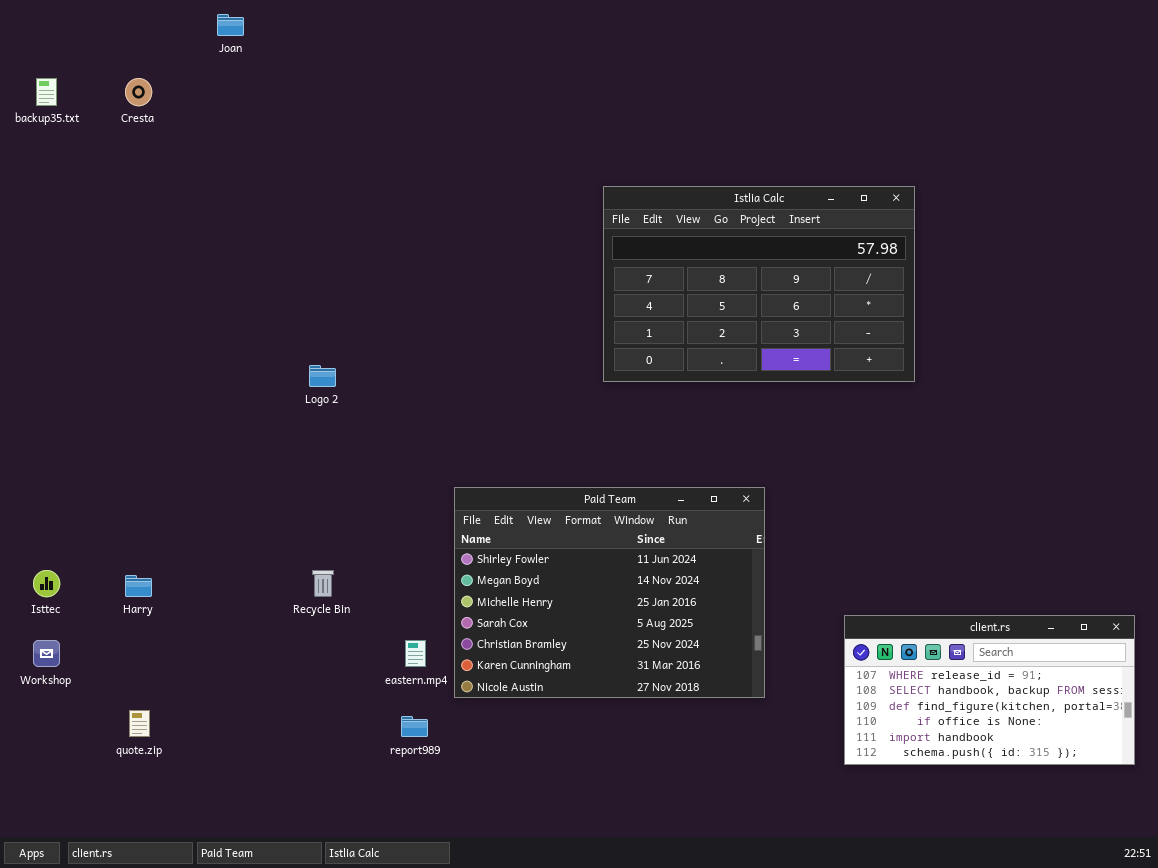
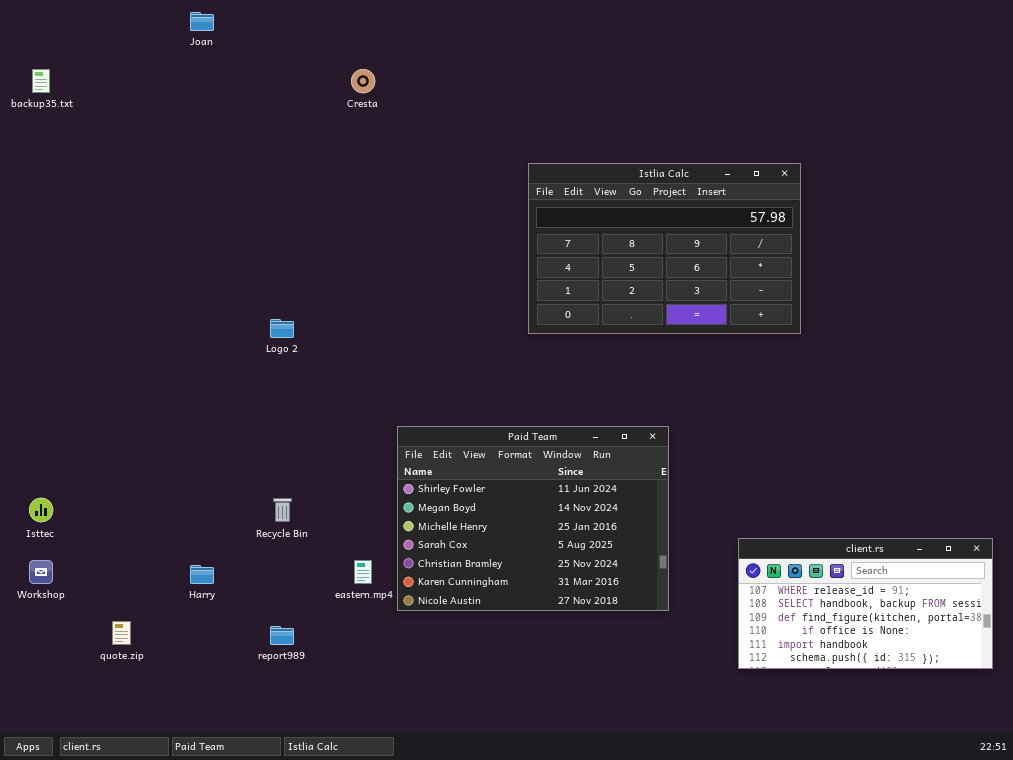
Cresta: [125,78,152,106] -> [351,69,375,93], moved
Harry: [125,575,152,597] -> [190,565,214,584], moved
report989: [401,716,428,737] -> [270,626,294,645], moved

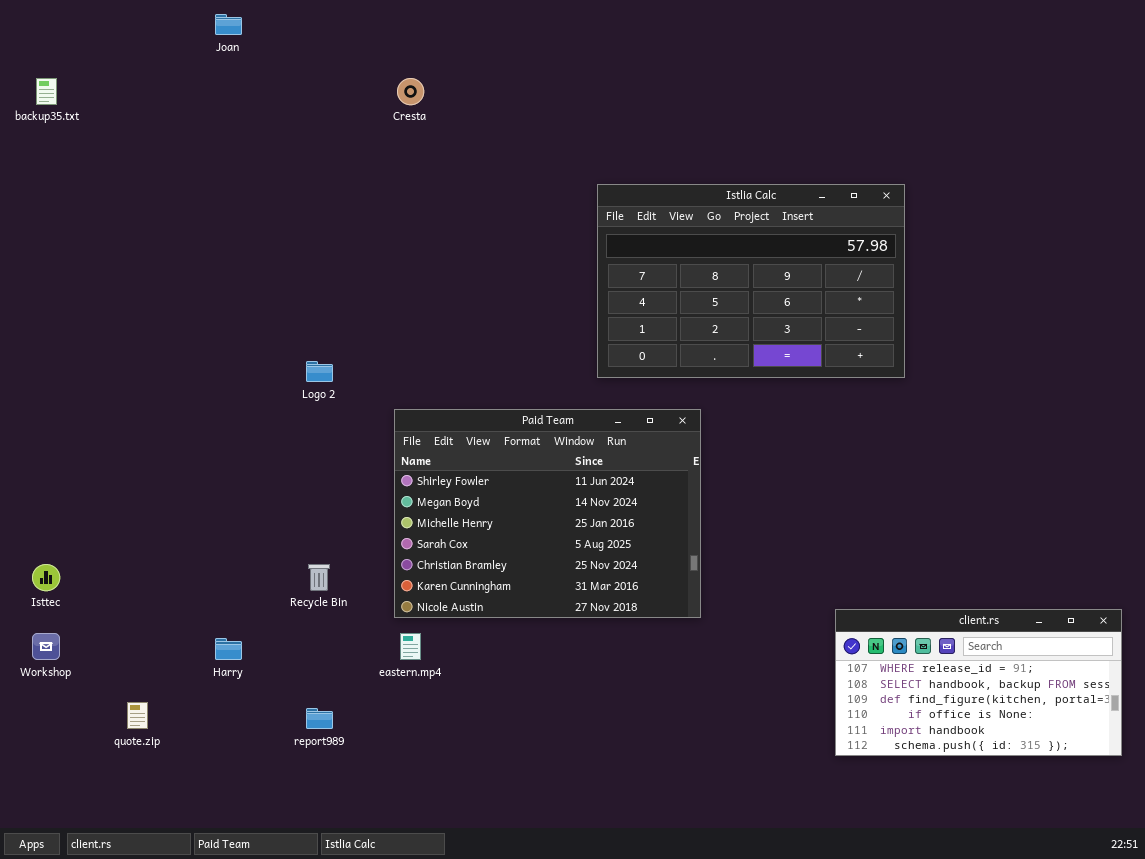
Paid Team: [397,426,669,611] -> [394,409,701,618], moved

